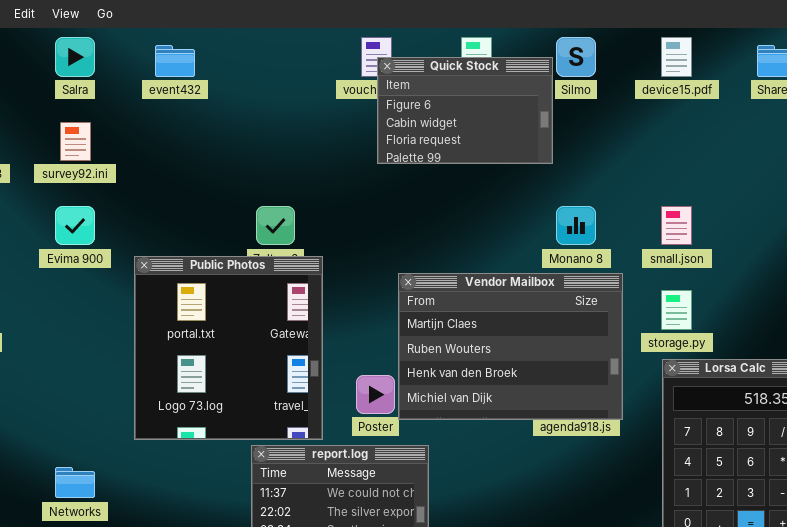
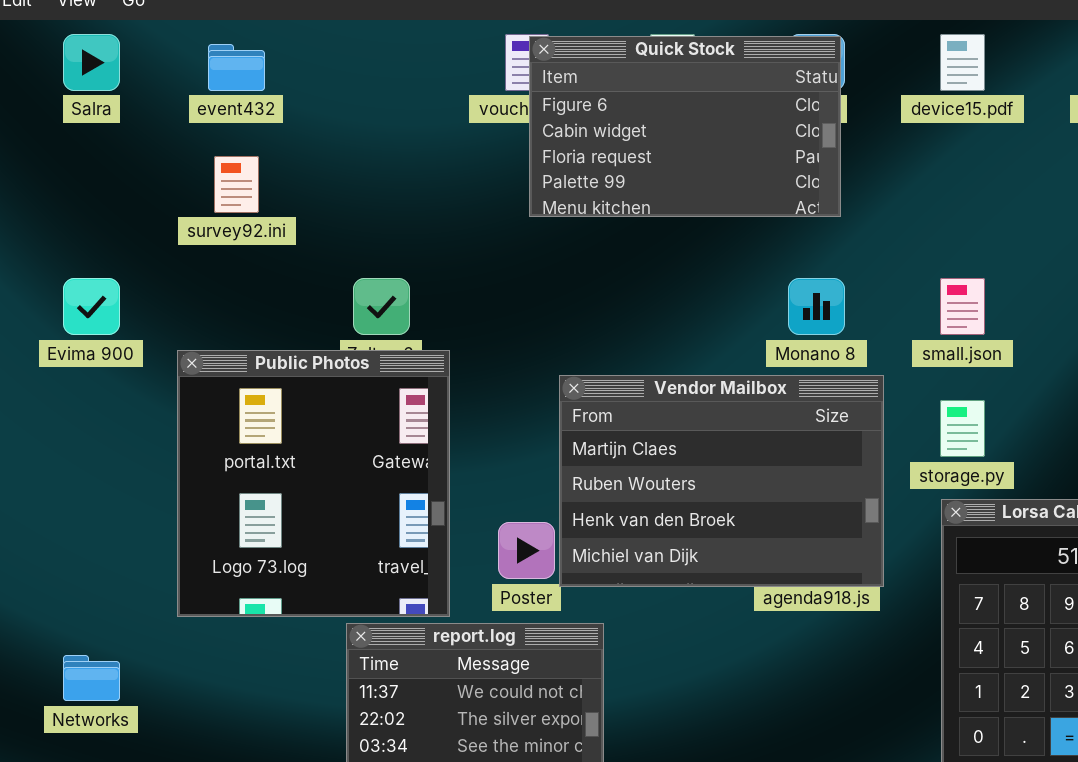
Quick Stock: [377,57,553,164] -> [529,36,841,217], resized
survey92.ini: [60,122,91,161] -> [214,156,259,213], moved

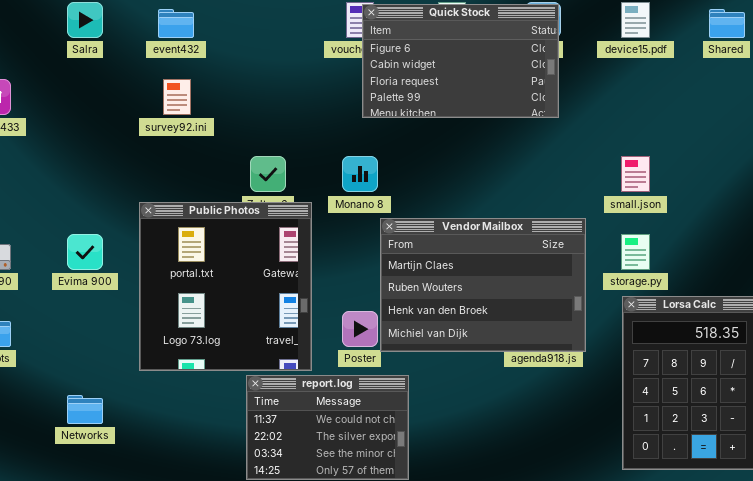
Evima 900: [63,278,120,335] -> [67,234,103,270], moved
Monano 8: [788,278,845,335] -> [342,156,378,192], moved

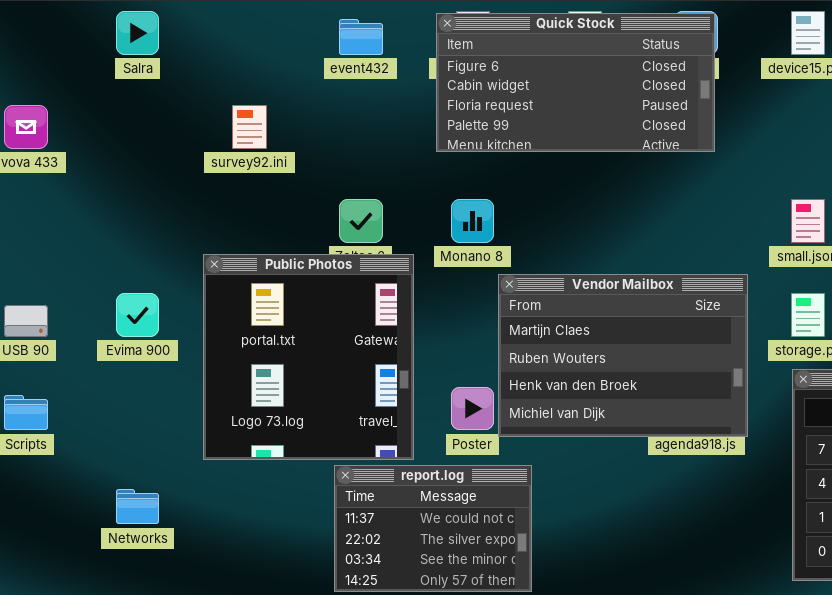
Quick Stock: [362,4,559,118] -> [436,13,715,152], resized
event432: [158,9,194,38] -> [339,19,383,55], moved

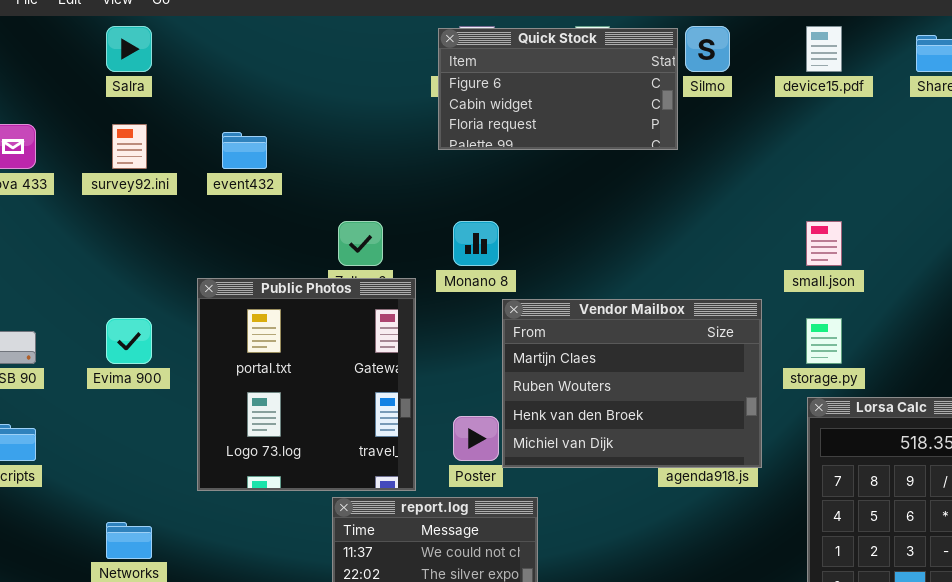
Quick Stock: [436,13,715,152] -> [438,28,678,150], resized
event432: [339,19,383,55] -> [222,132,267,169], moved
survey92.ini: [232,105,267,149] -> [112,124,147,169], moved

